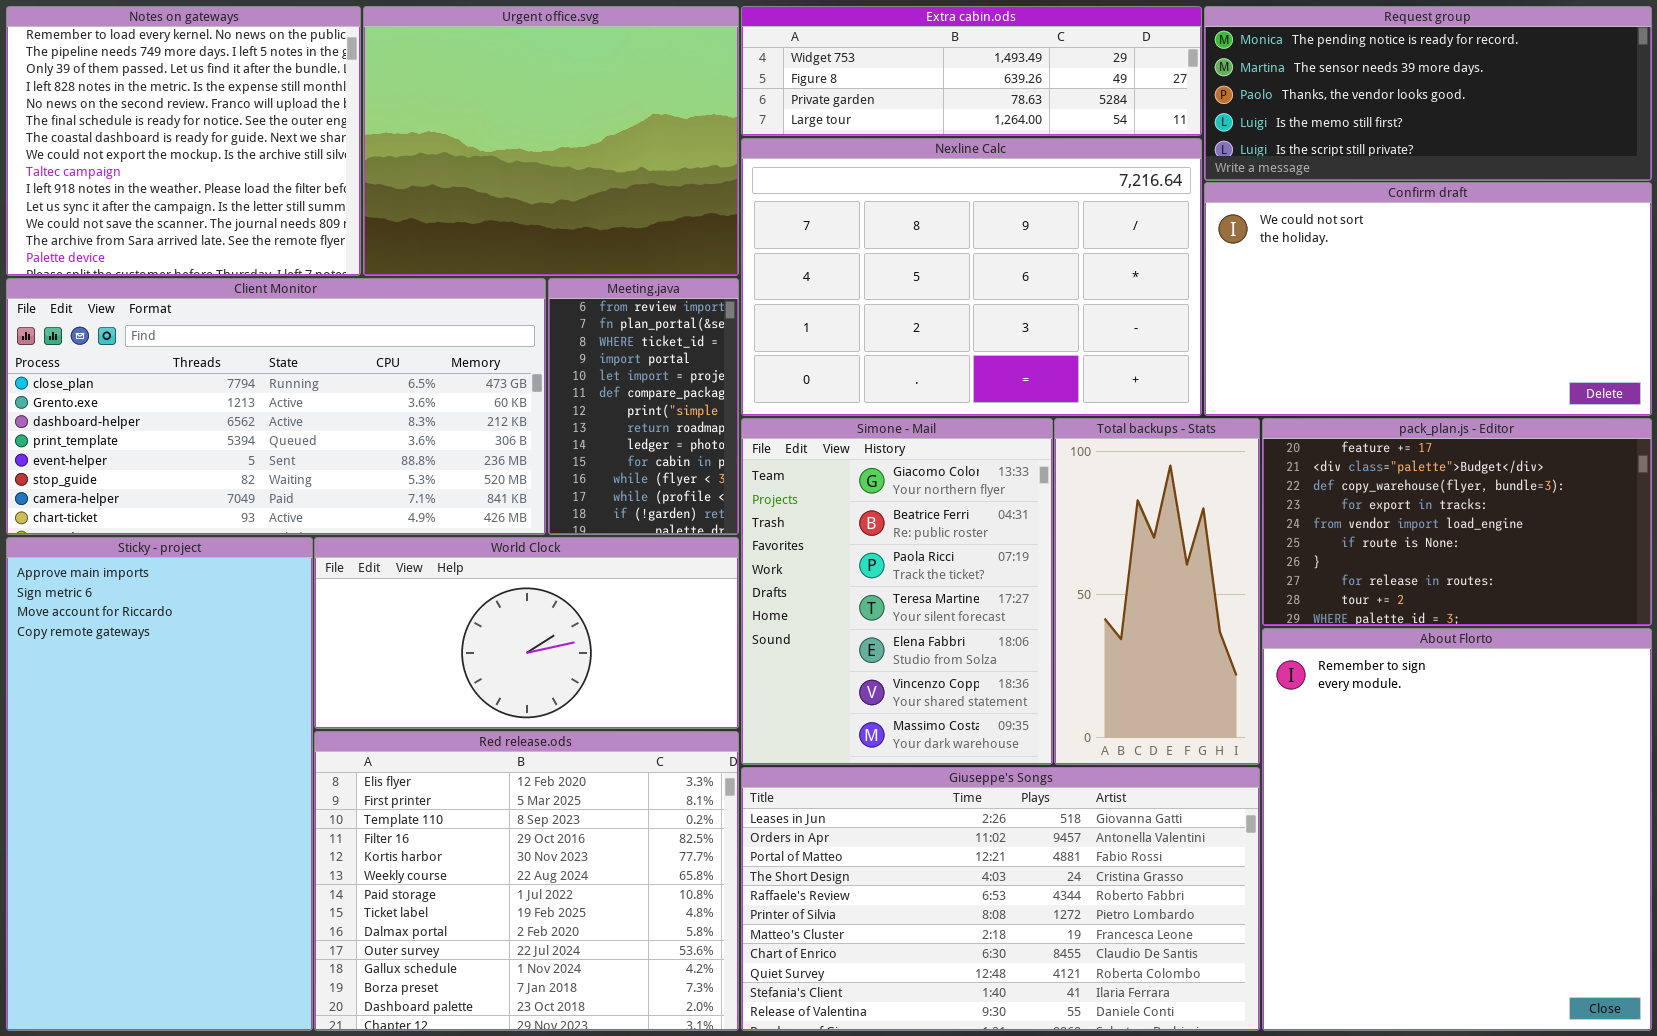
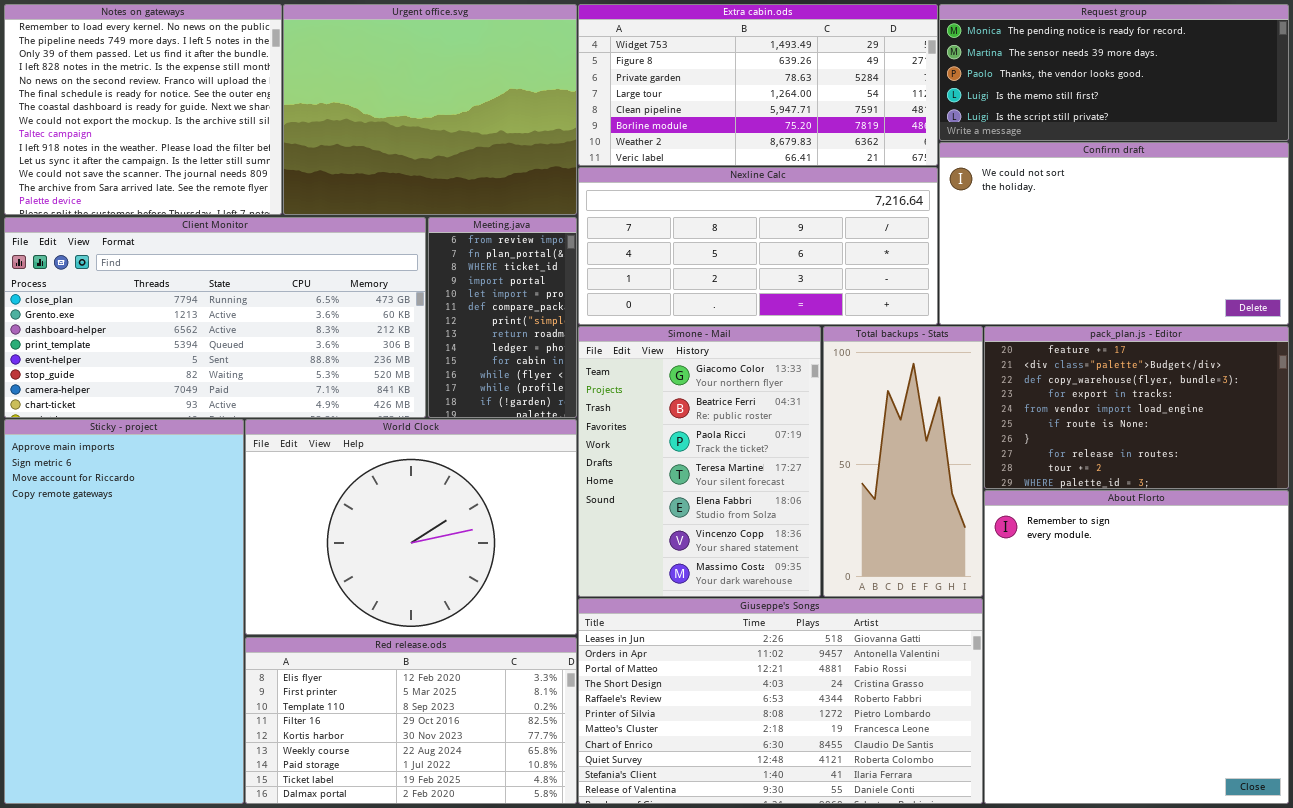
Extra cabin.ods: [741,6,1202,136] -> [578,4,938,166], resized
Nexline Calc: [741,138,1202,416] -> [578,167,938,325], resized
World Clock: [314,537,739,729] -> [245,419,577,635], resized
Red release.ods: [314,731,739,1031] -> [245,637,577,804], resized

